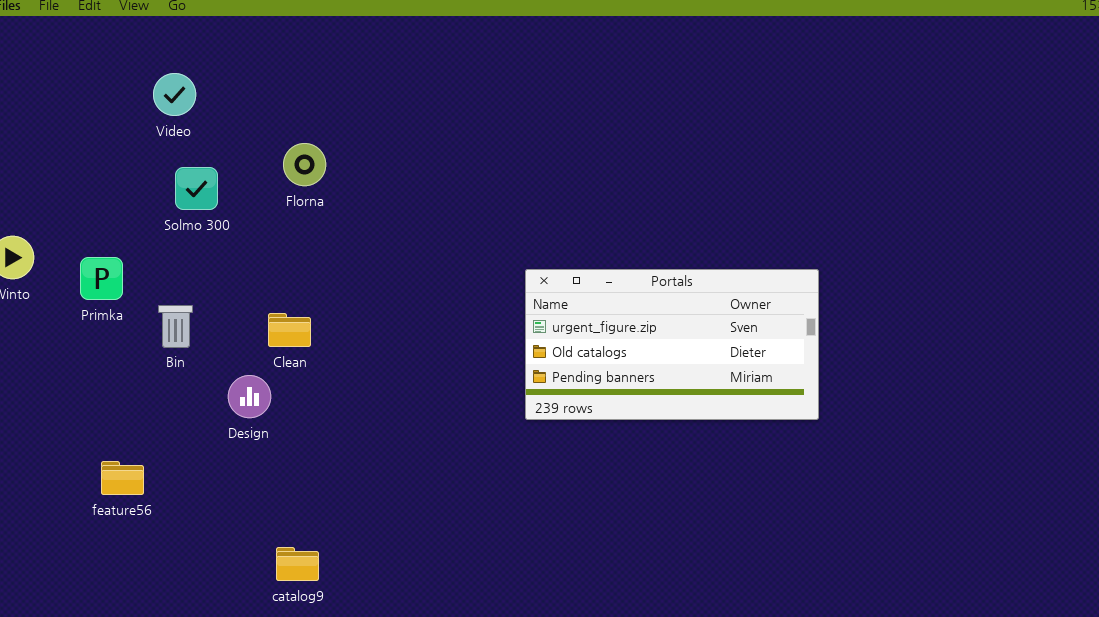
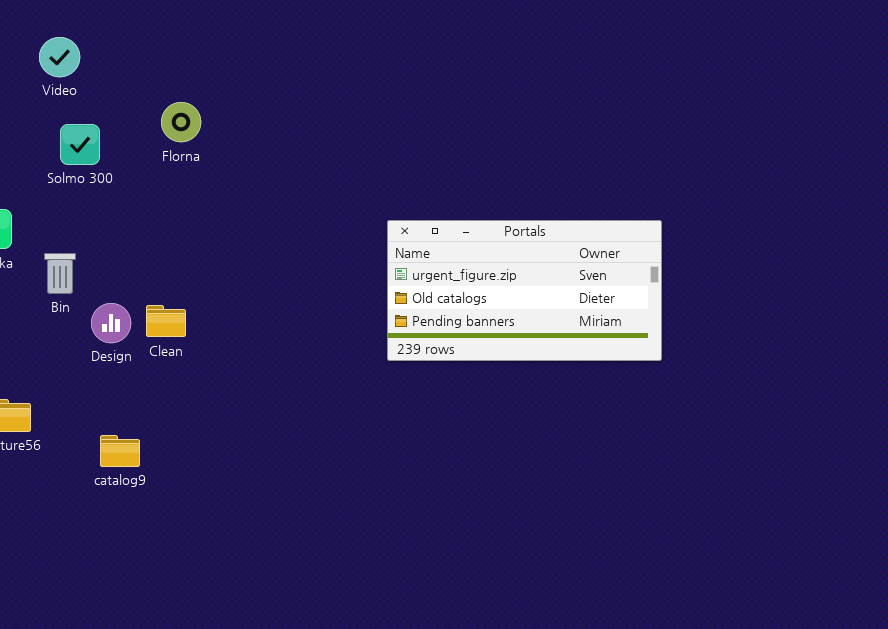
Clean: [268,313,311,347] -> [146,305,186,337], moved
Design: [228,375,271,418] -> [91,303,131,343], moved
catalog9: [276,547,319,581] -> [100,435,140,467], moved

